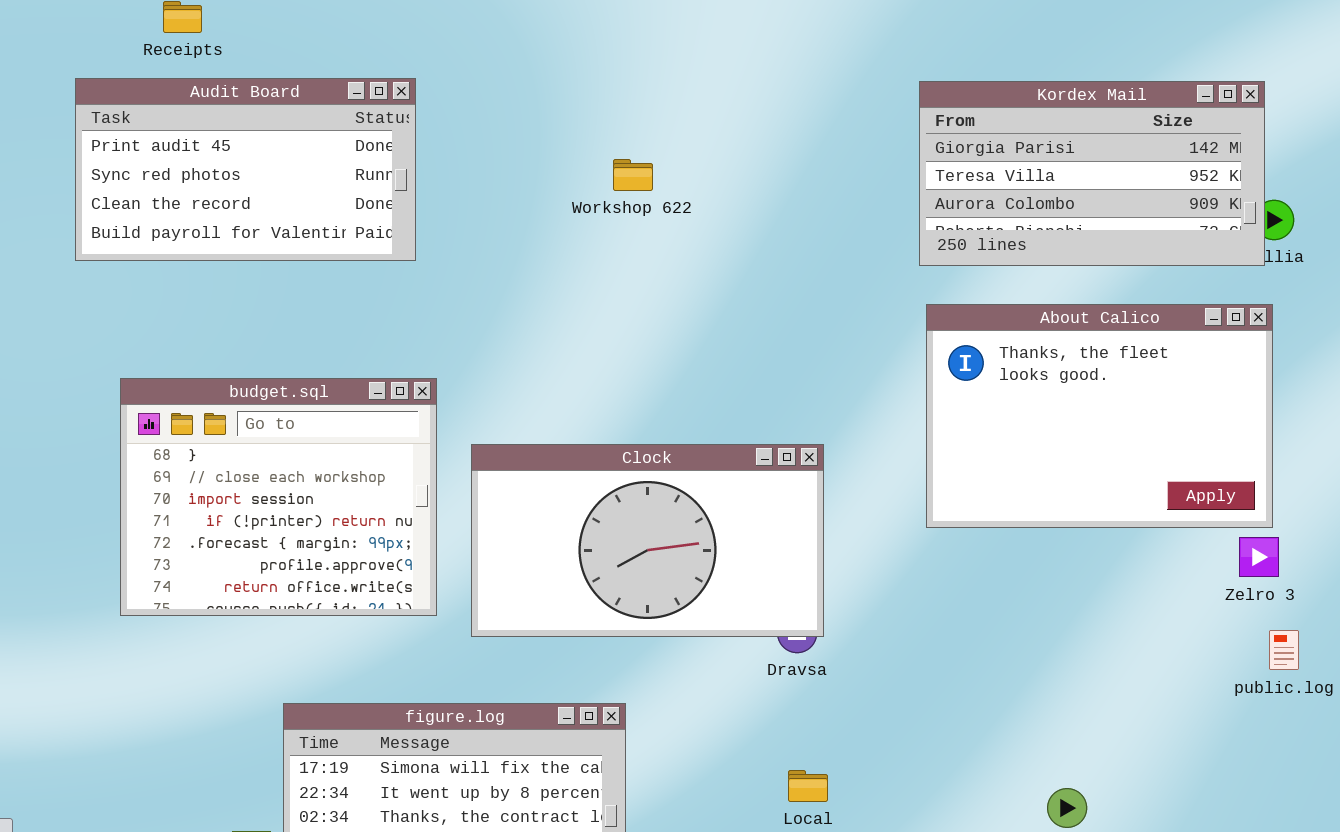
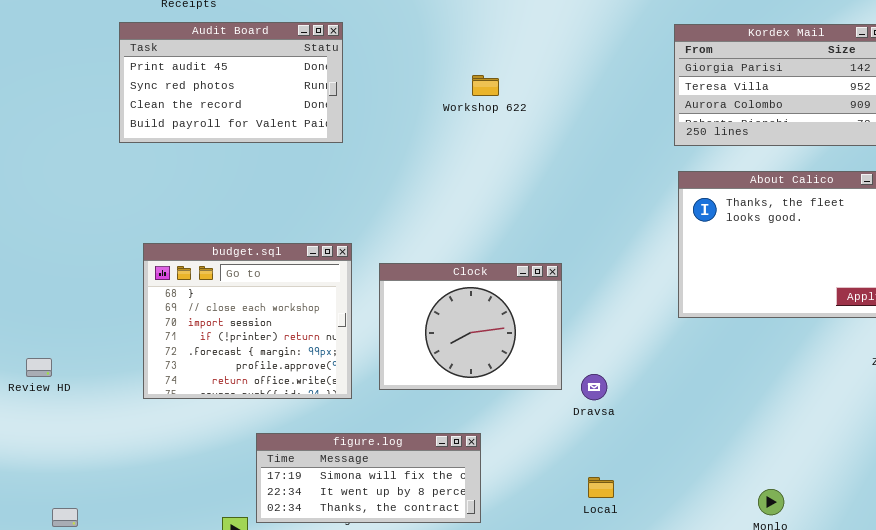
budget.sql: [120,378,437,616] -> [143,243,352,399], moved
Clock: [471,444,824,637] -> [379,263,562,390], resized

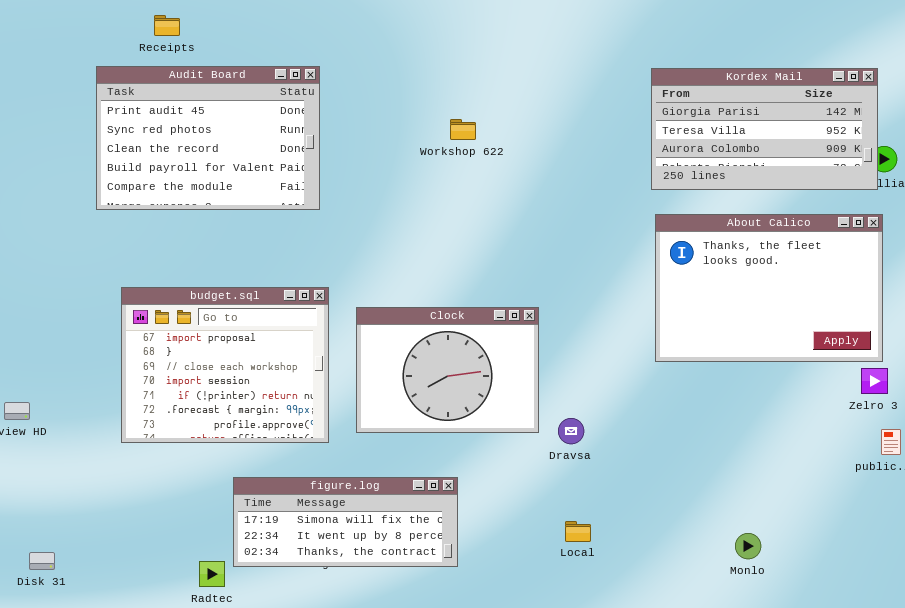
Audit Board: [119,22,343,143] -> [96,66,320,210], resized
budget.sql: [143,243,352,399] -> [121,287,329,443], scrolled up 1 row

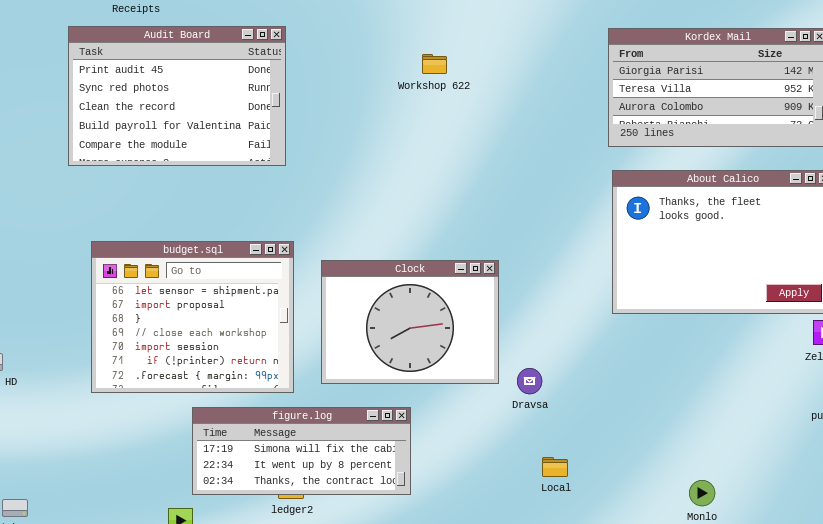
Workshop 622: [450,119,476,140] -> [422,54,447,74], moved
budget.sql: [121,287,329,443] -> [91,241,294,393], scrolled up 1 row
figure.log: [233,477,458,567] -> [192,407,411,495], moved
Local: [565,521,591,542] -> [542,457,568,477], moved

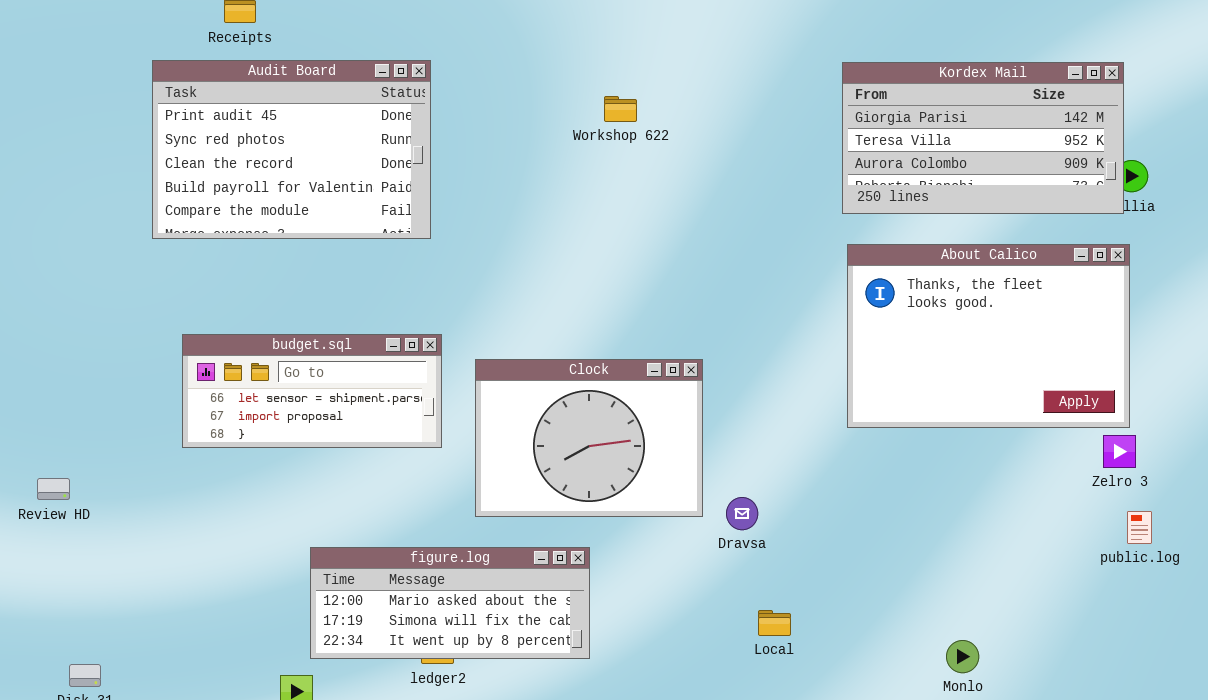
budget.sql: [91,241,294,393] -> [182,334,442,448], resized
figure.log: [192,407,411,495] -> [310,547,590,659], scrolled up 1 row

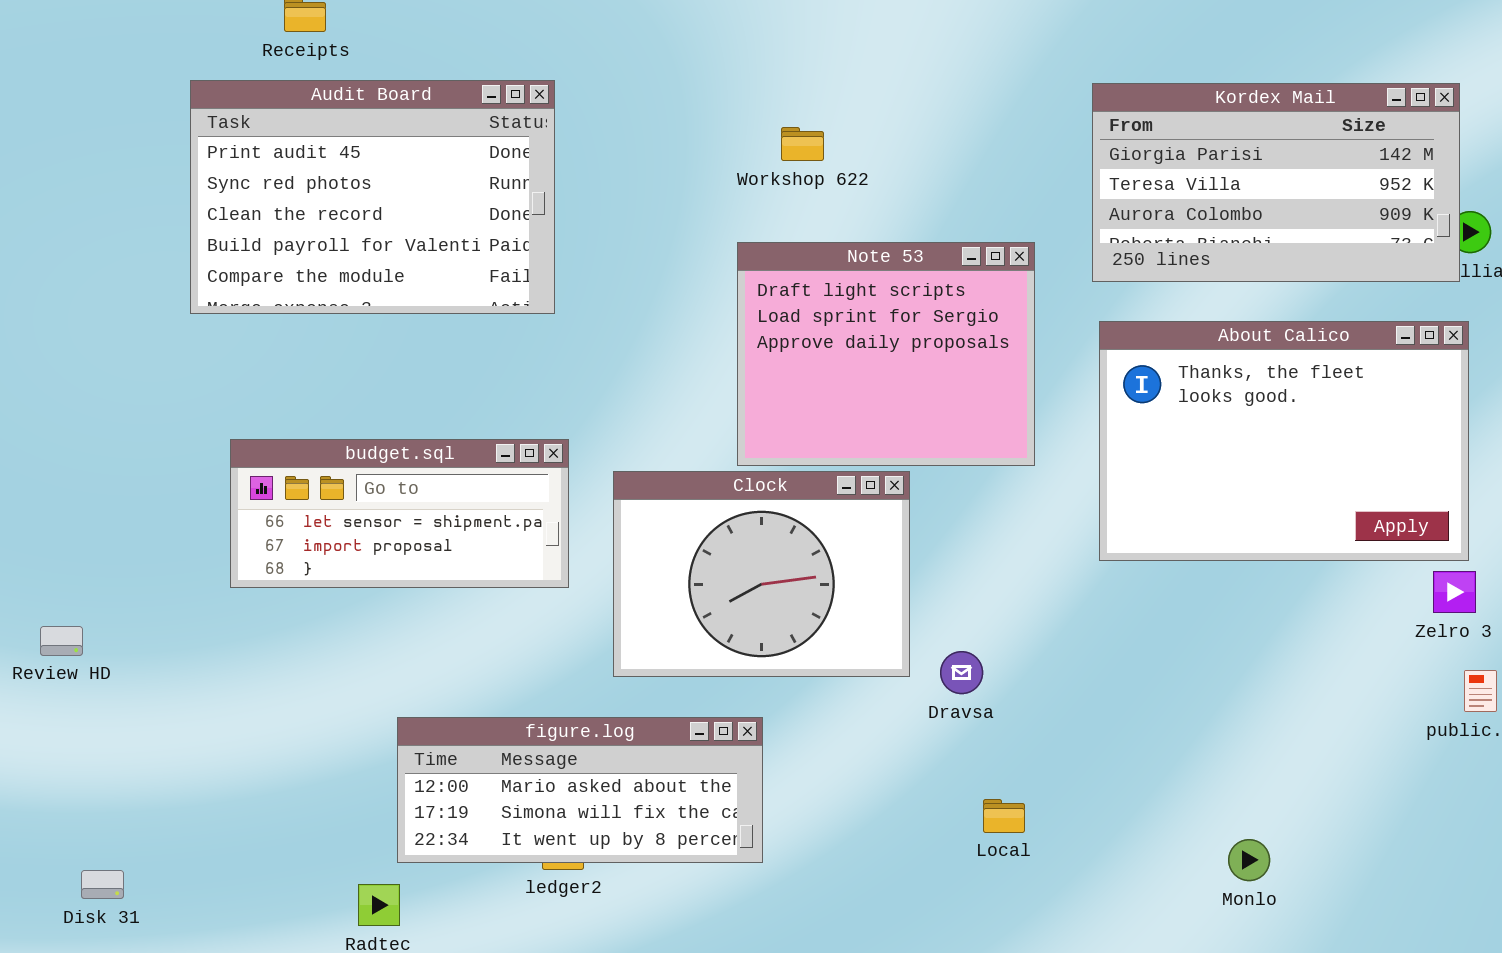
Note 53: none -> [737,242,1035,466], opened

